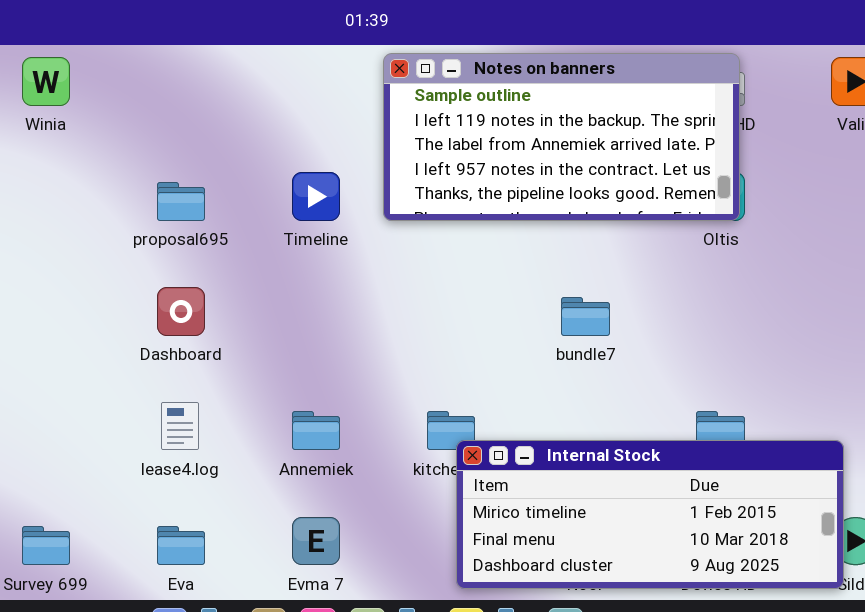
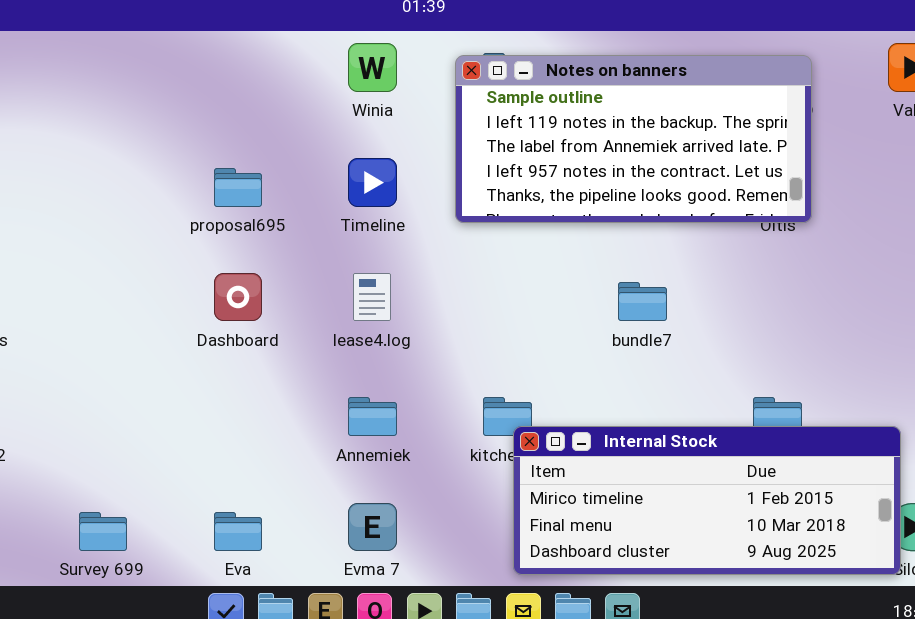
Notes on banners: [383,53,740,221] -> [455,55,812,223], moved
Winia: [22,57,70,106] -> [348,43,397,92], moved
lease4.log: [161,402,199,450] -> [353,273,391,321], moved

